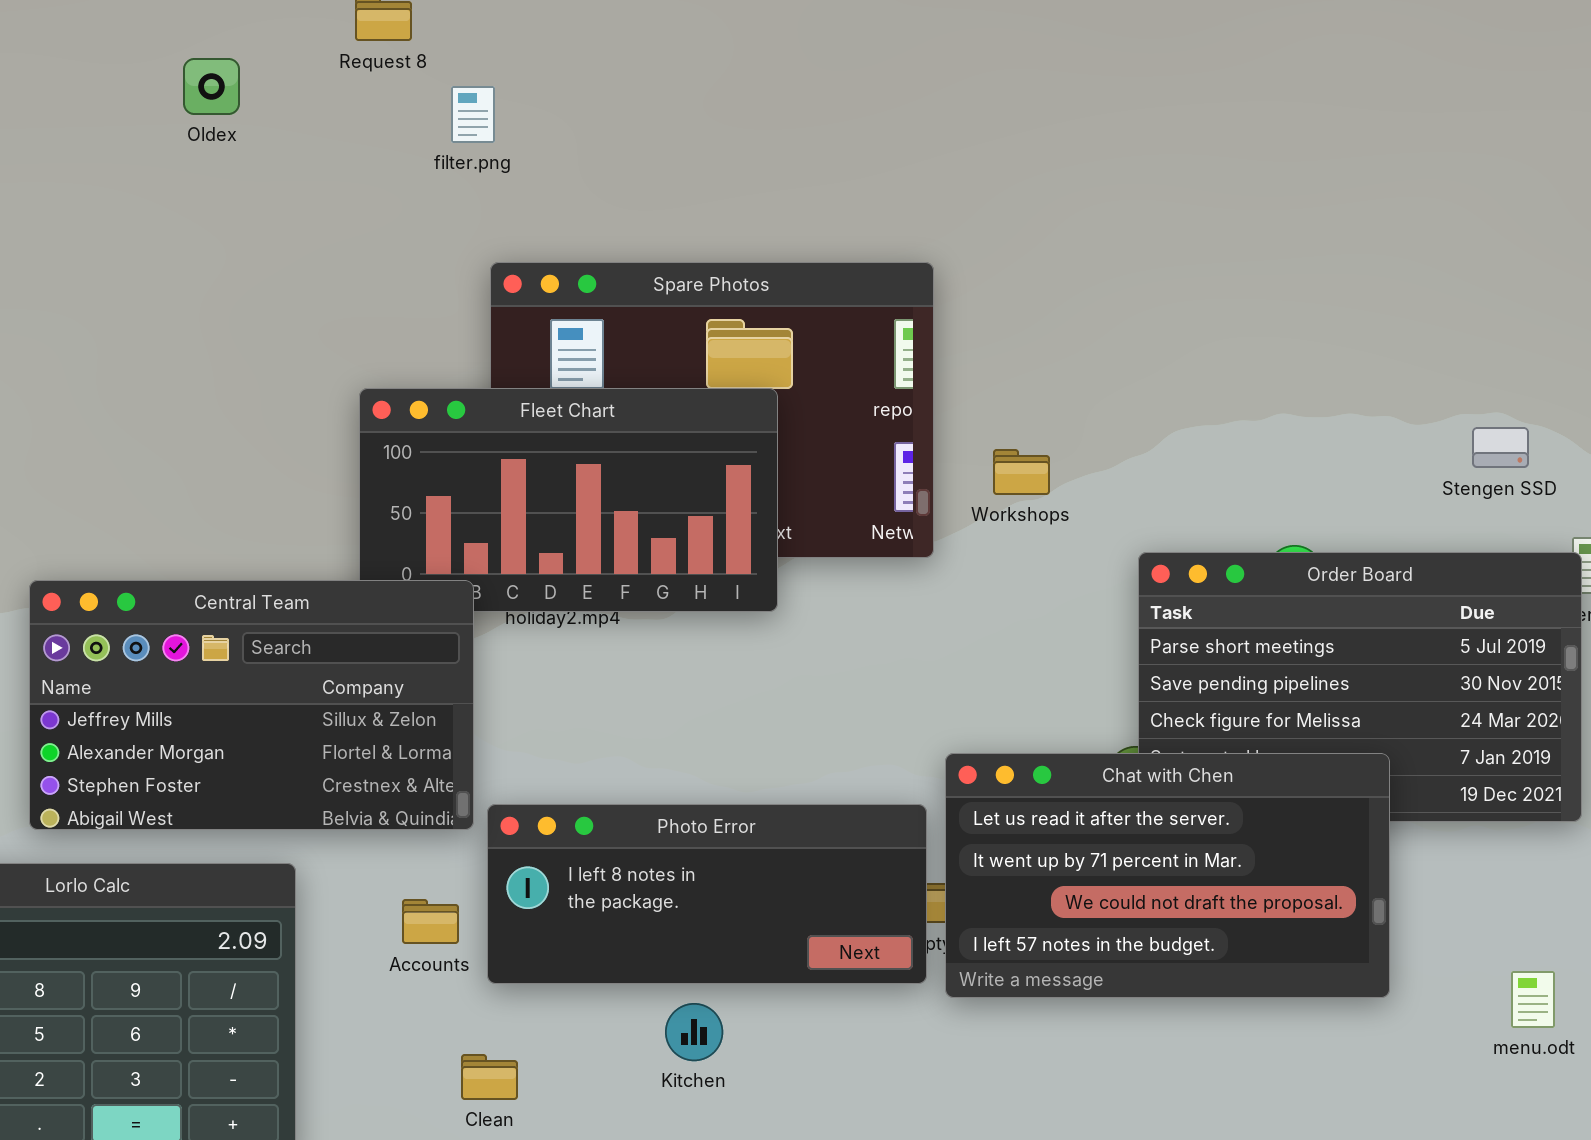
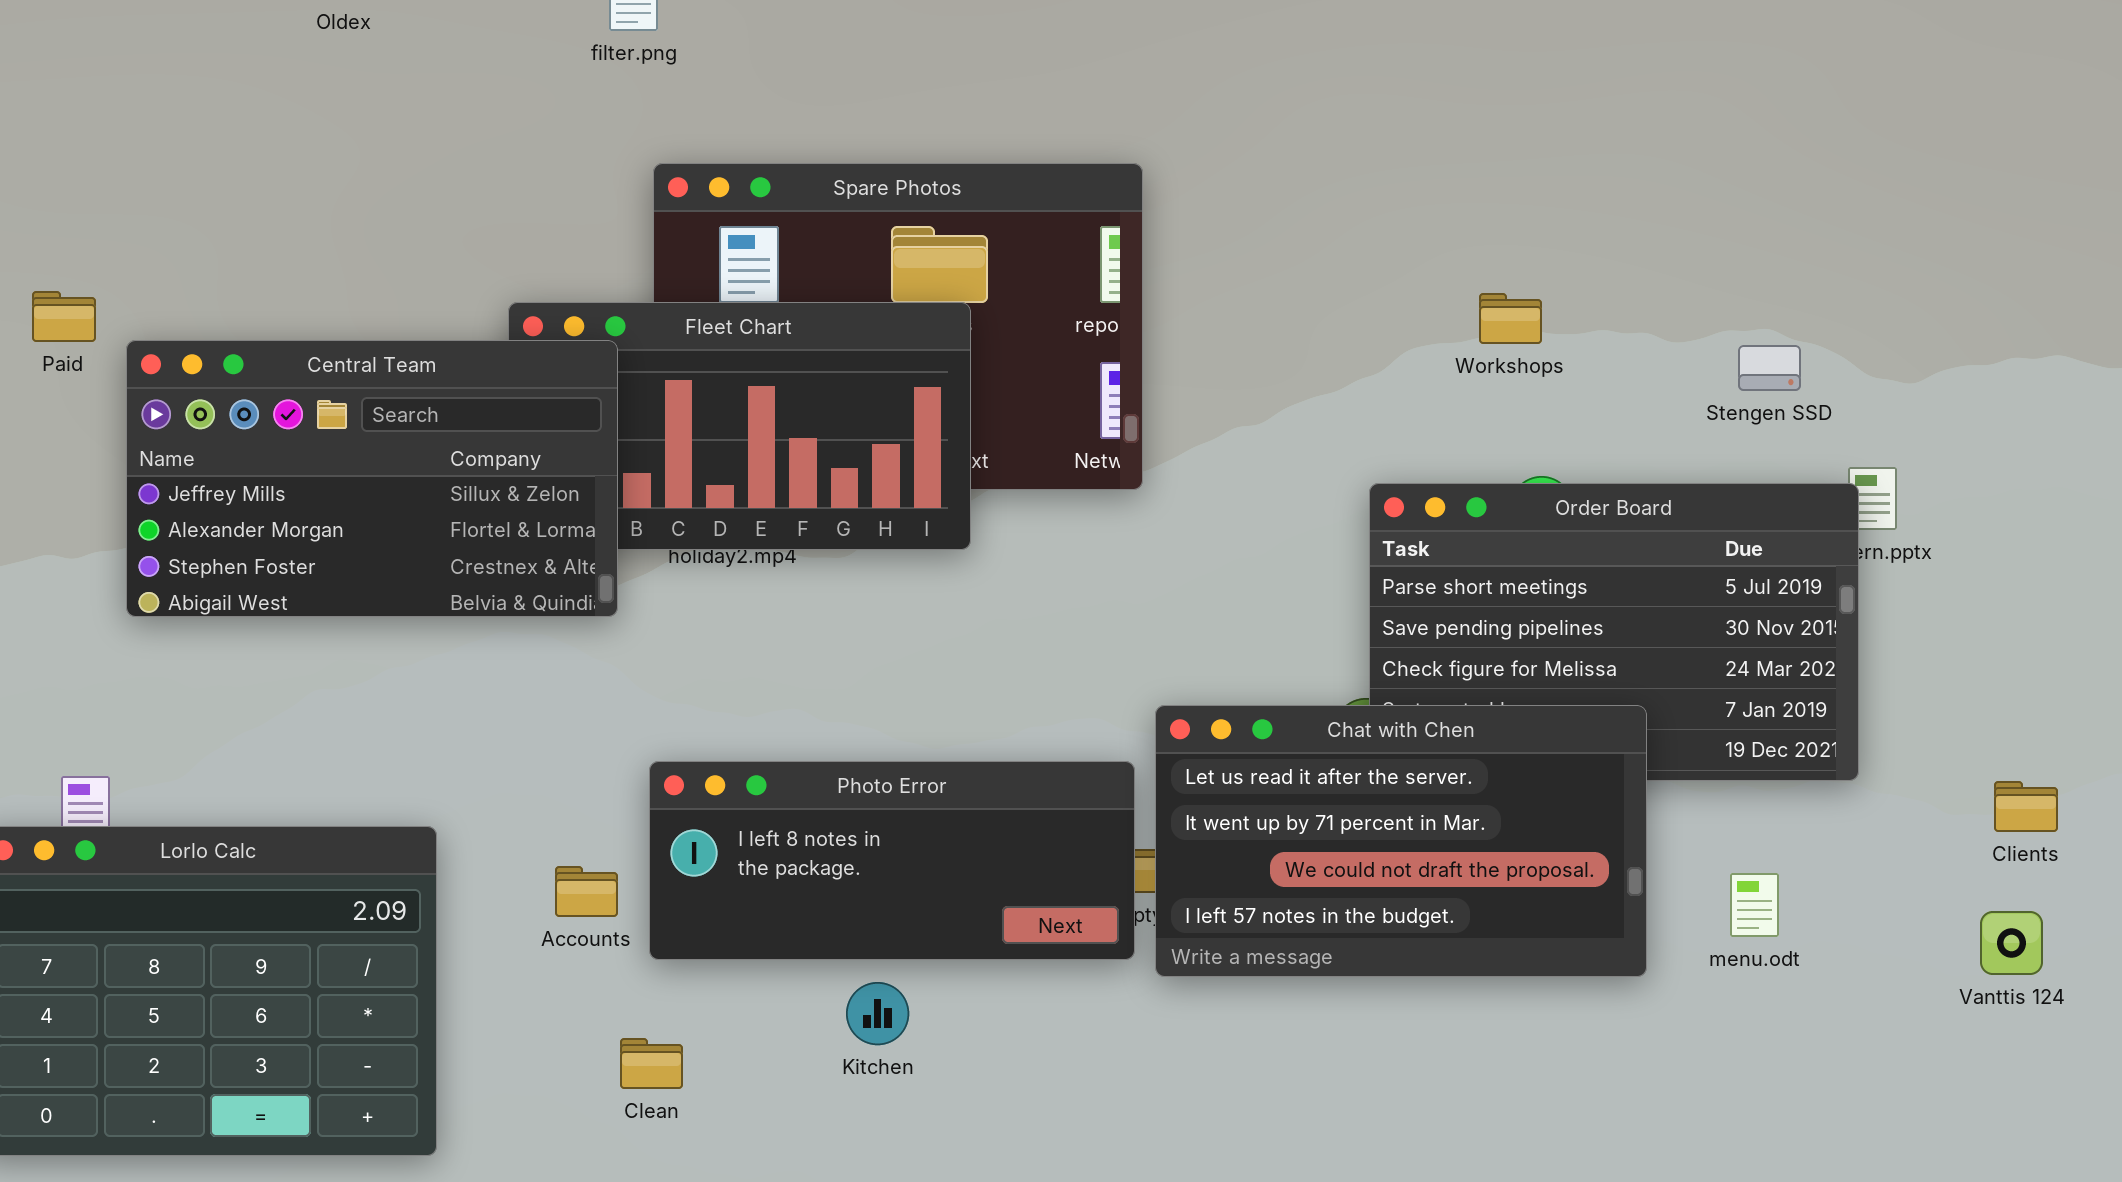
Workshops: [993,449,1050,495] -> [1479,293,1542,344], moved
Central Team: [29,580,474,830] -> [126,340,618,617], moved
menu.odt: [1511,971,1555,1028] -> [1730,873,1779,937], moved

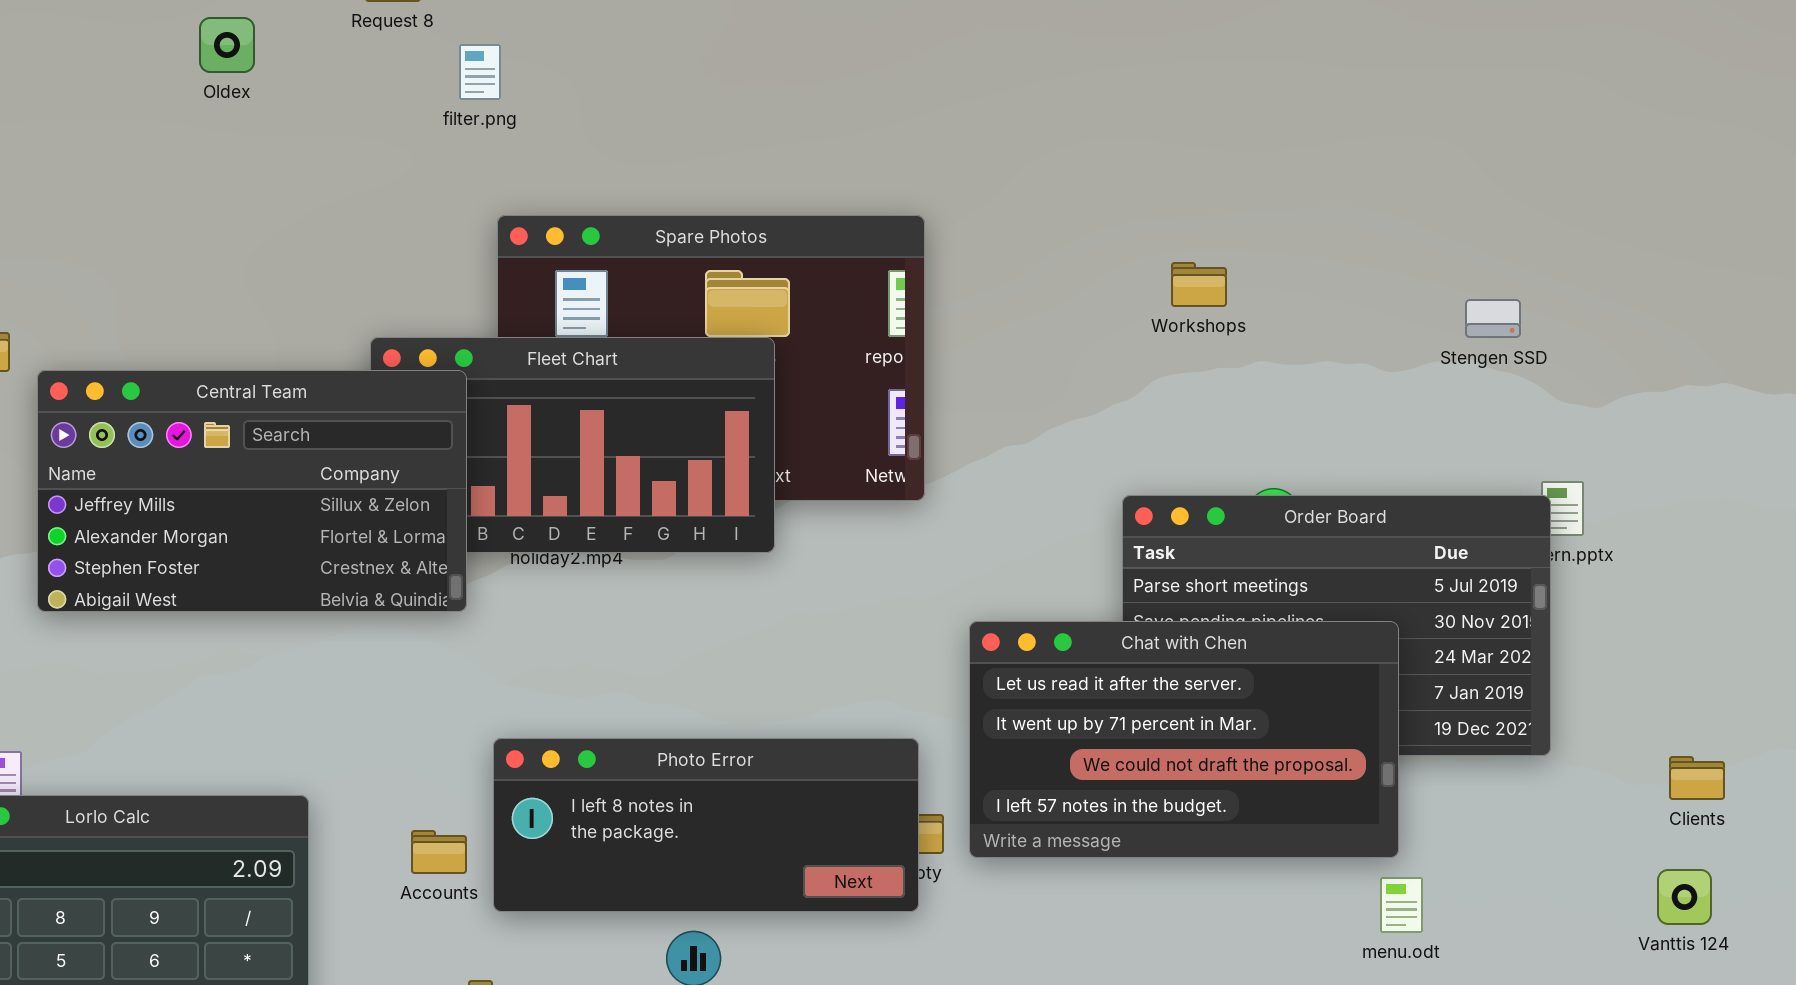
Workshops: [1479,293,1542,344] -> [1171,262,1227,307], moved
Stengen SSD: [1738,345,1801,391] -> [1465,299,1521,338], moved
Chat with Chen: [1155,705,1647,977] -> [969,621,1399,858], moved
menu.odt: [1730,873,1779,937] -> [1380,877,1423,933], moved

